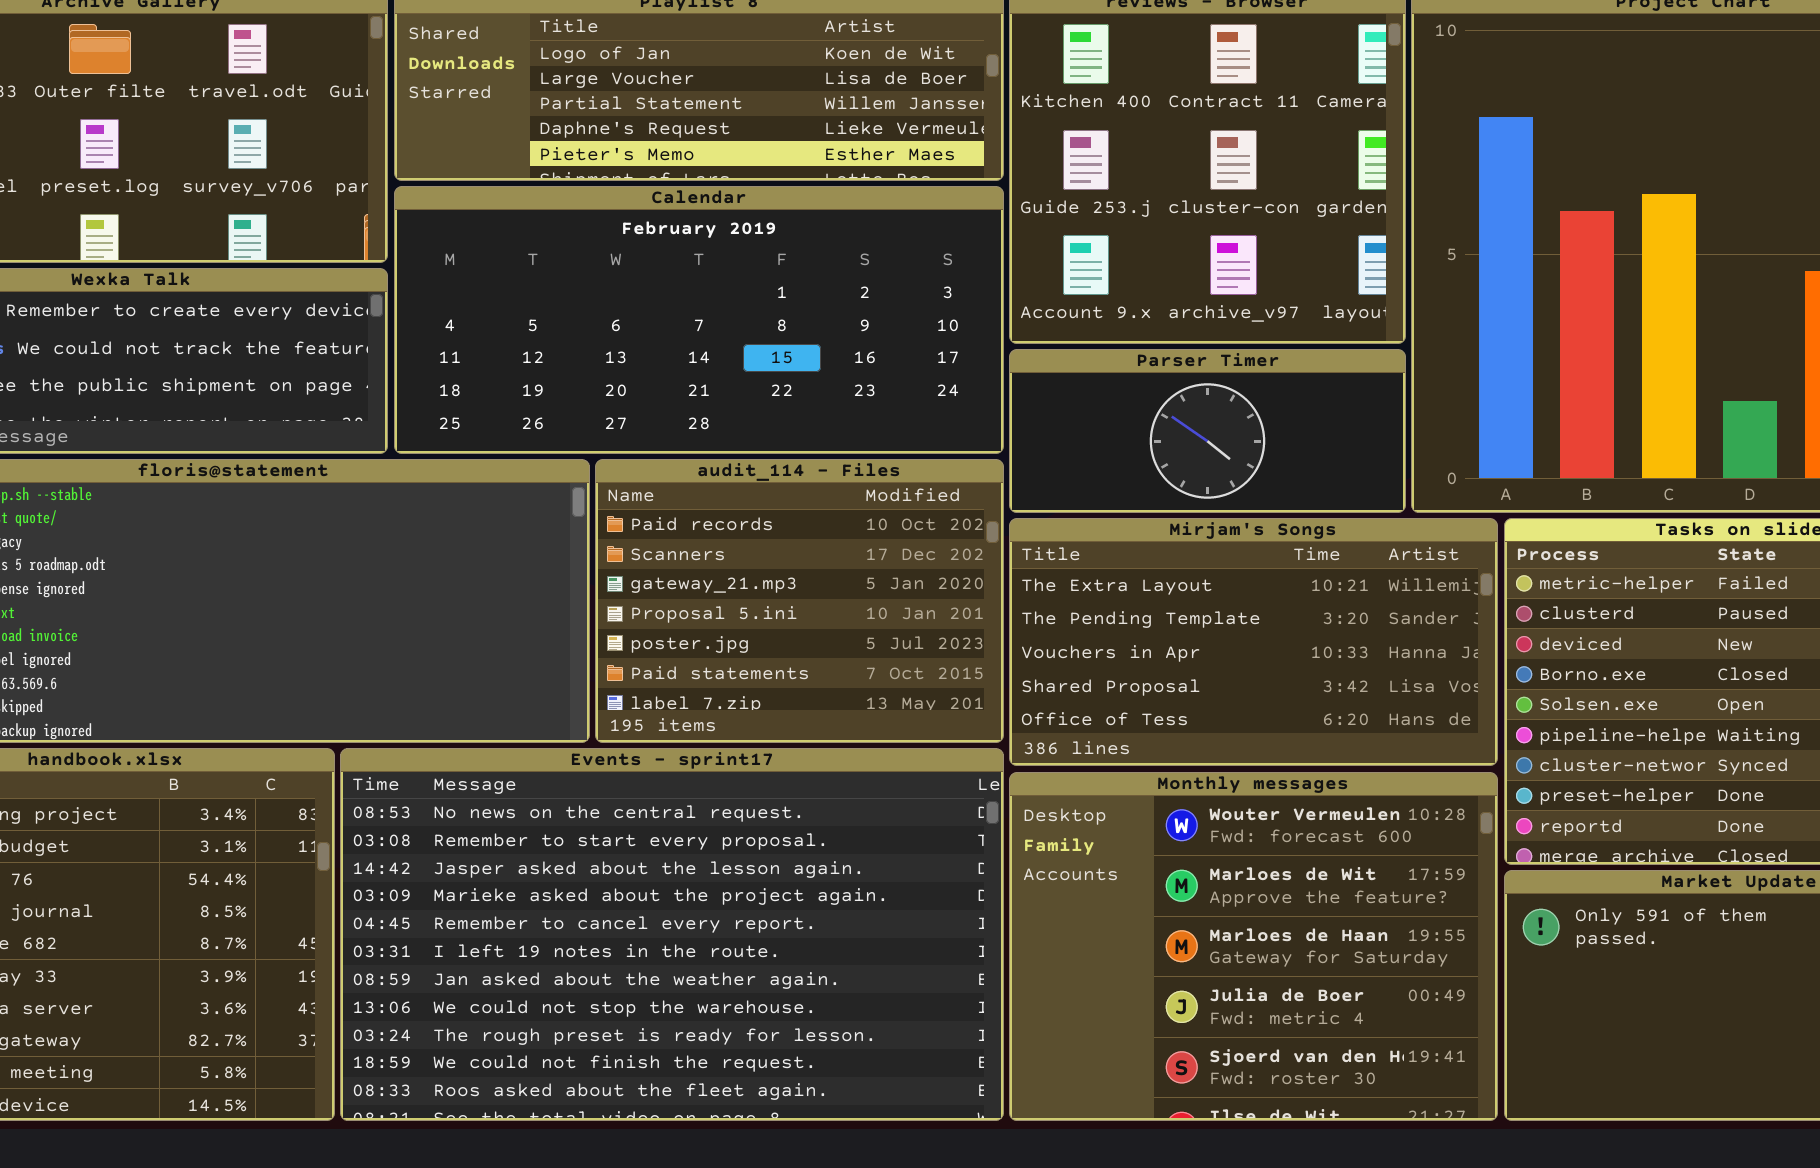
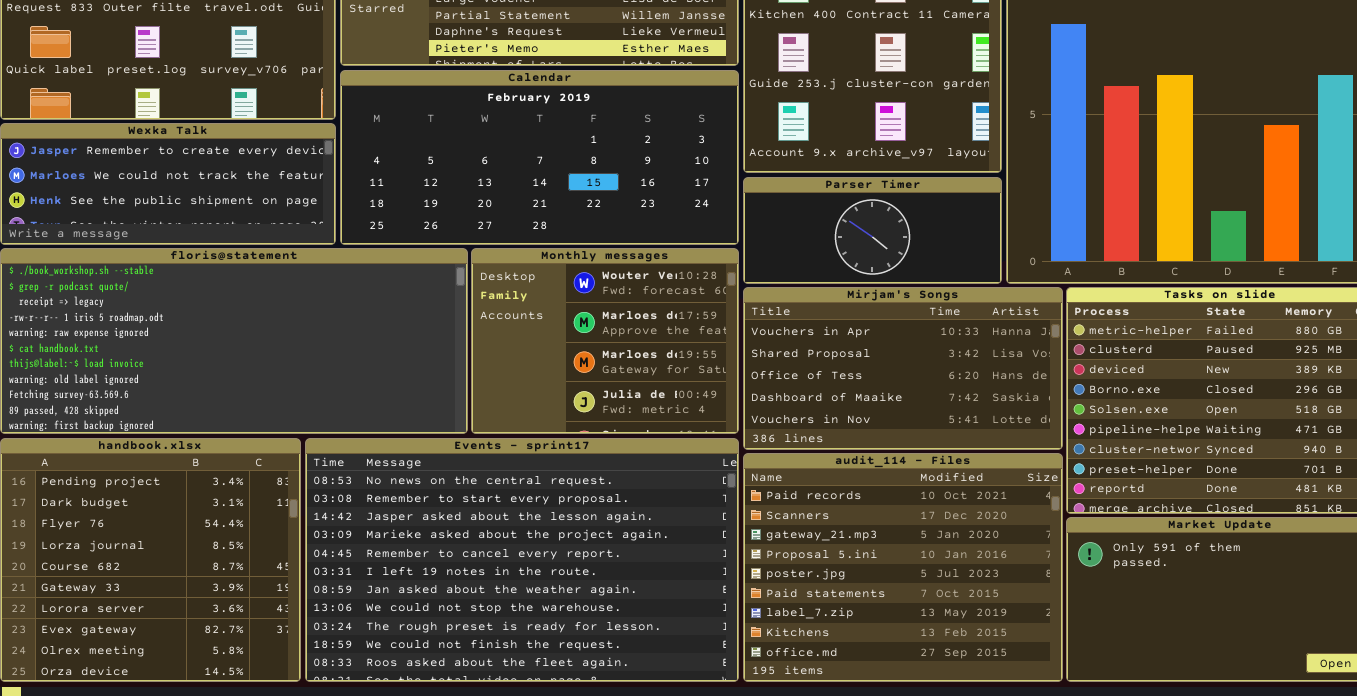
audit_114 - Files: [595,459,1004,743] -> [743,453,1063,682], moved, resized
Mirjam's Songs: [1009,518,1498,766] -> [743,287,1063,450], scrolled down 2 rows
Monthly messages: [1009,772,1498,1121] -> [471,248,739,434], moved, resized

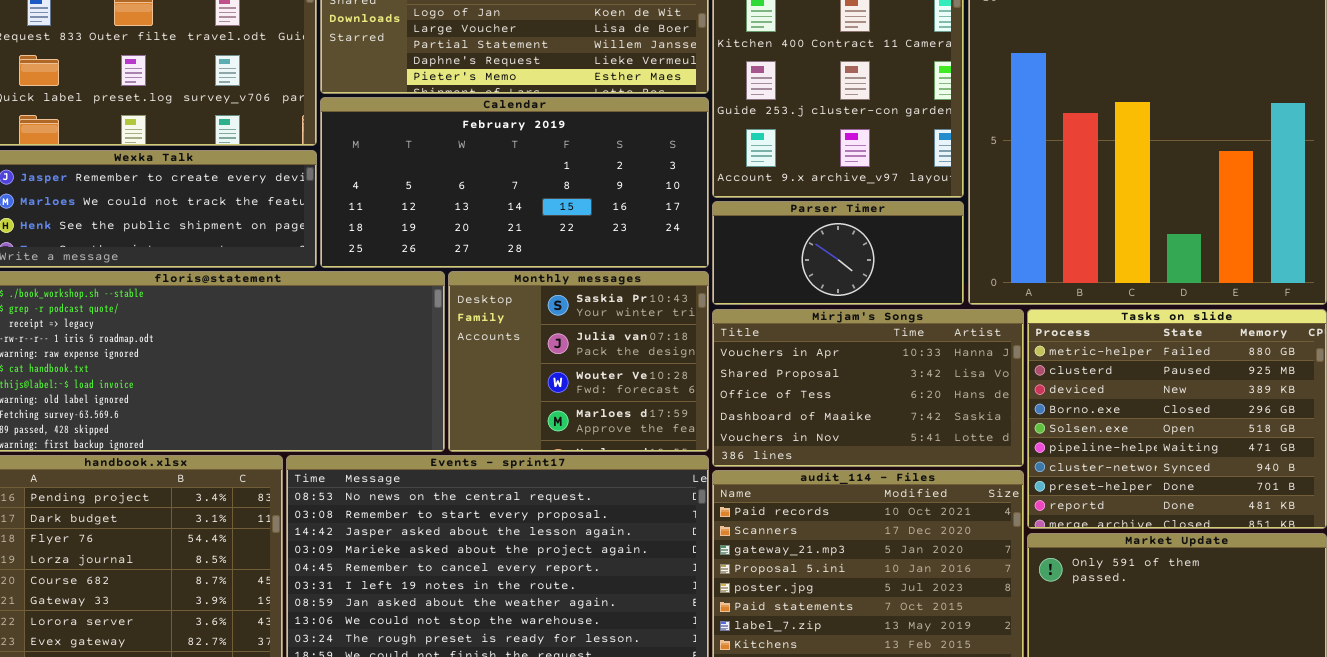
Monthly messages: [471,248,739,434] -> [448,271,709,452], scrolled up 2 rows

